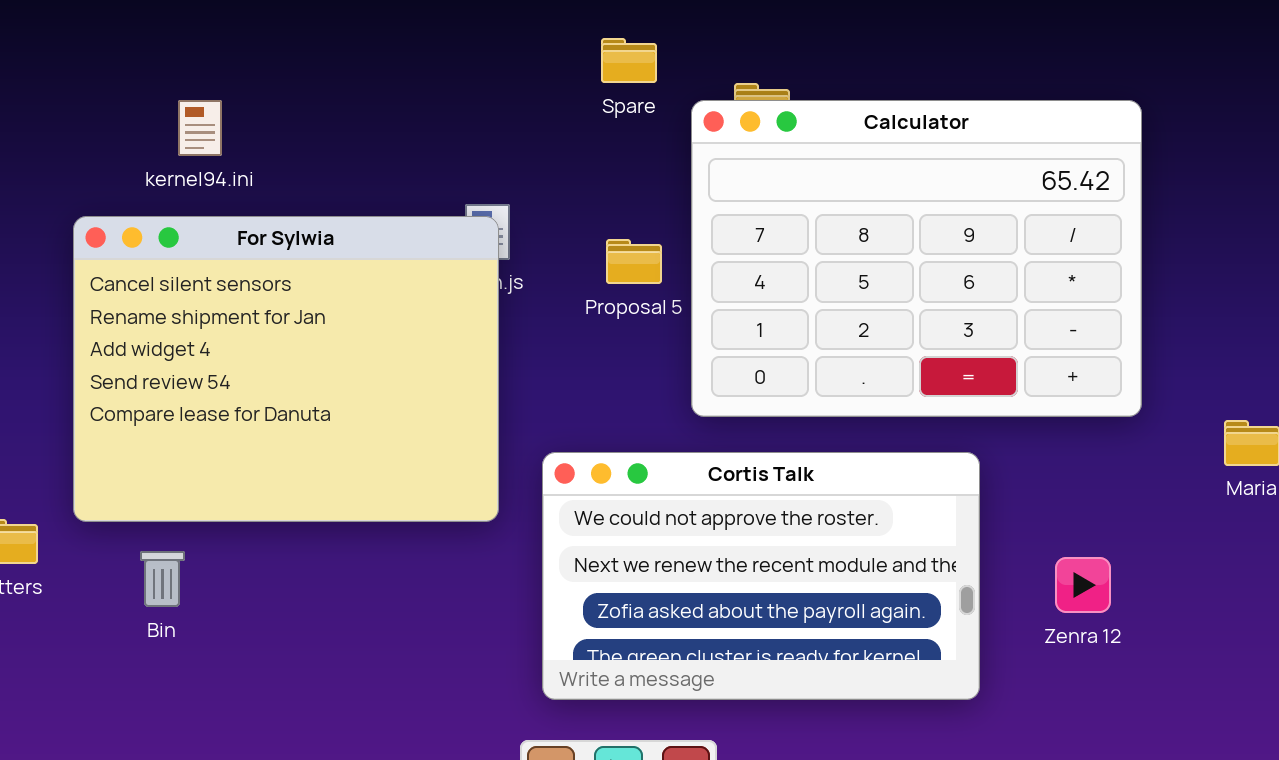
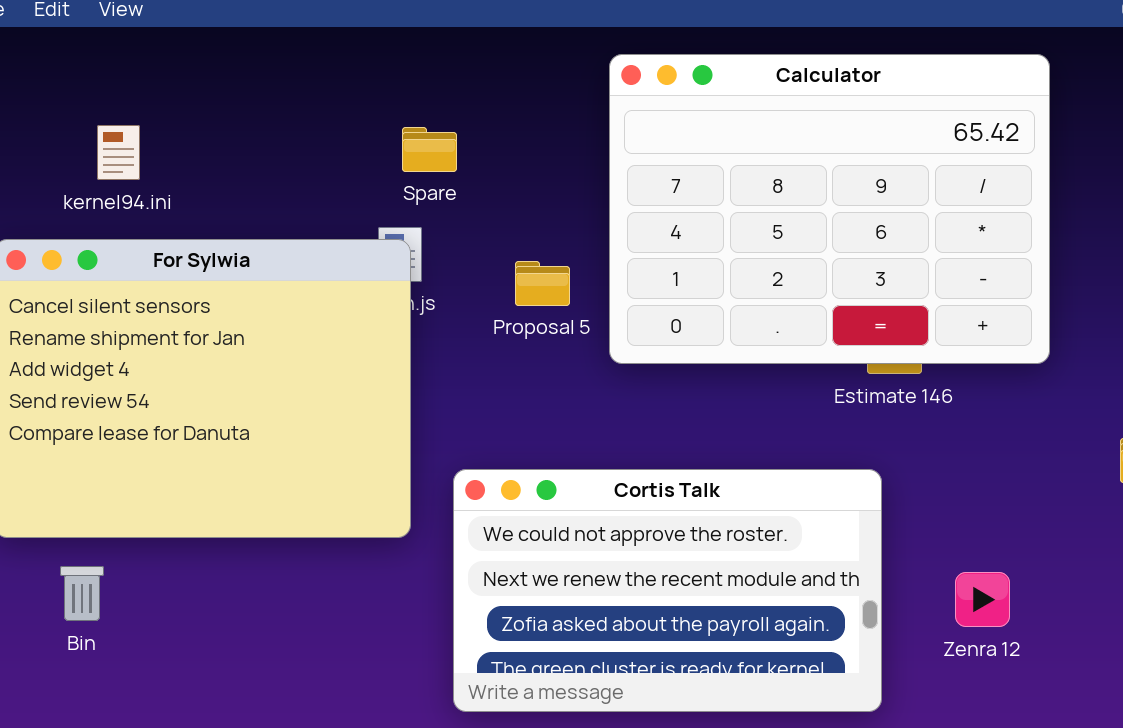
Spare: [601,38,657,83] -> [402,127,457,172], moved
Calculator: [691,100,1142,417] -> [609,54,1050,364], moved

